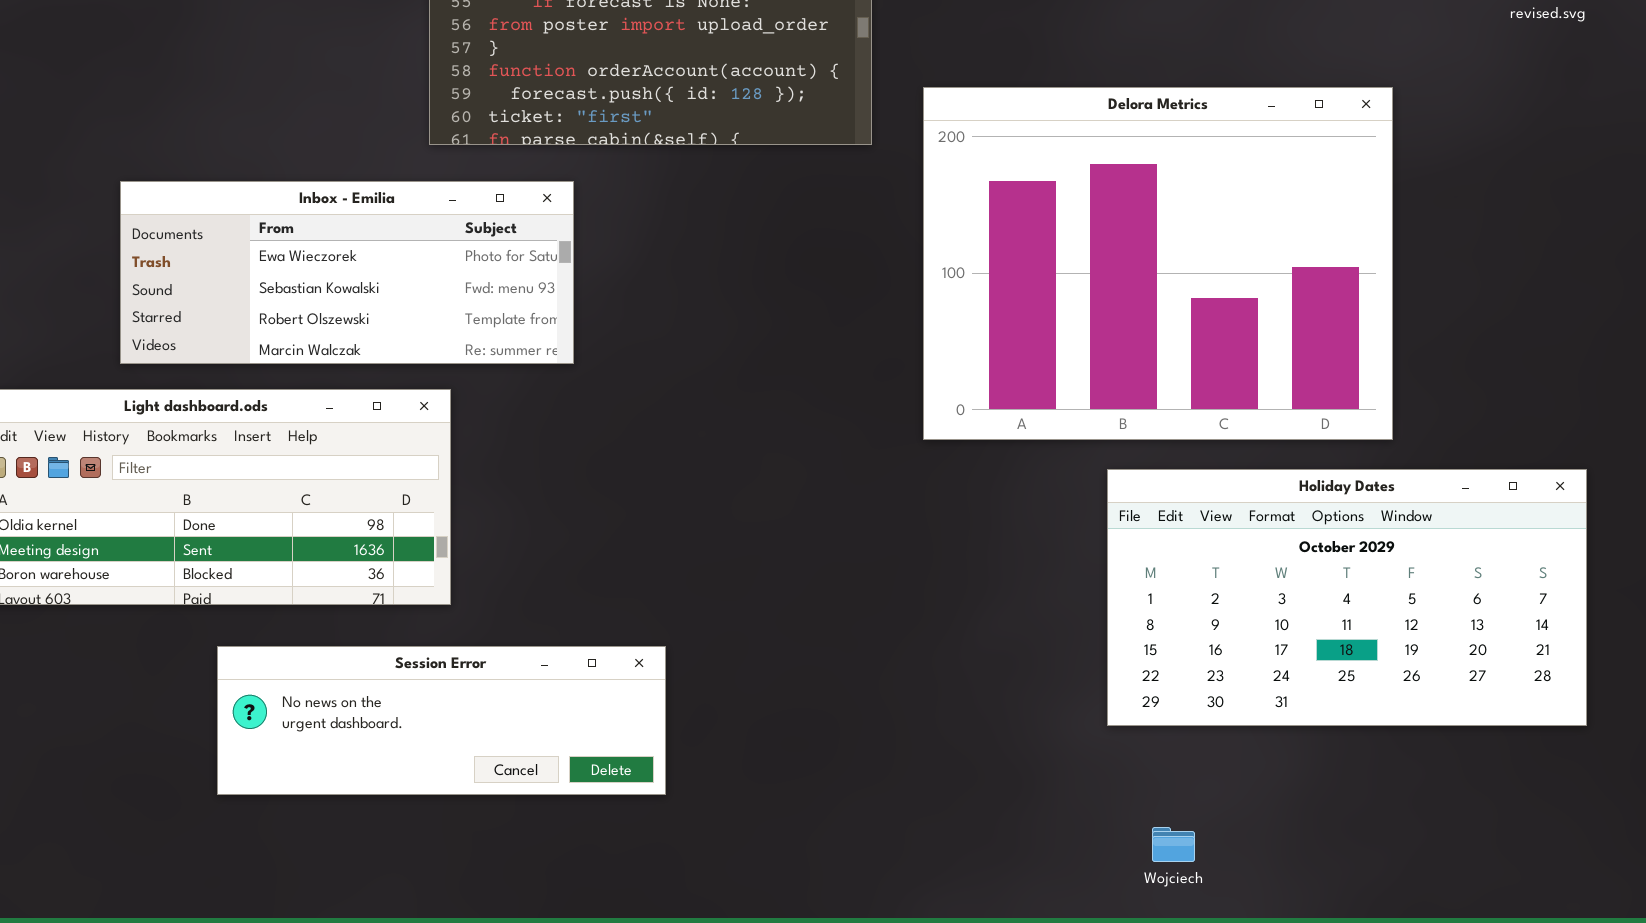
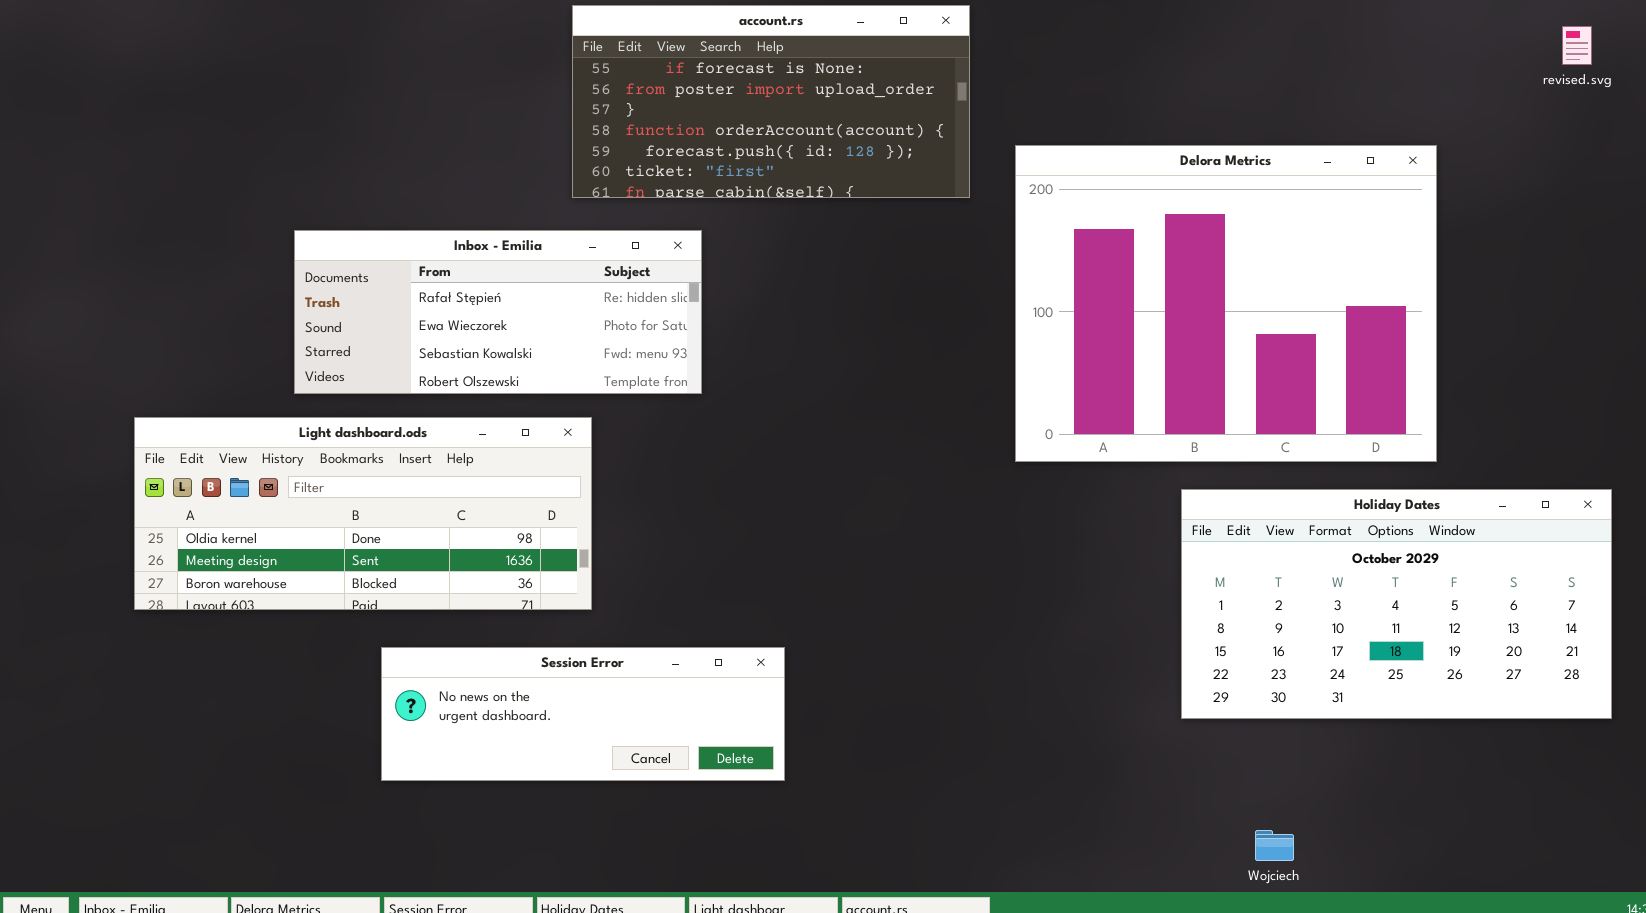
Inbox - Emilia: [120,181,574,364] -> [294,230,702,394], scrolled up 1 row
Wojciech: [1152,827,1195,862] -> [1255,830,1294,861], moved

